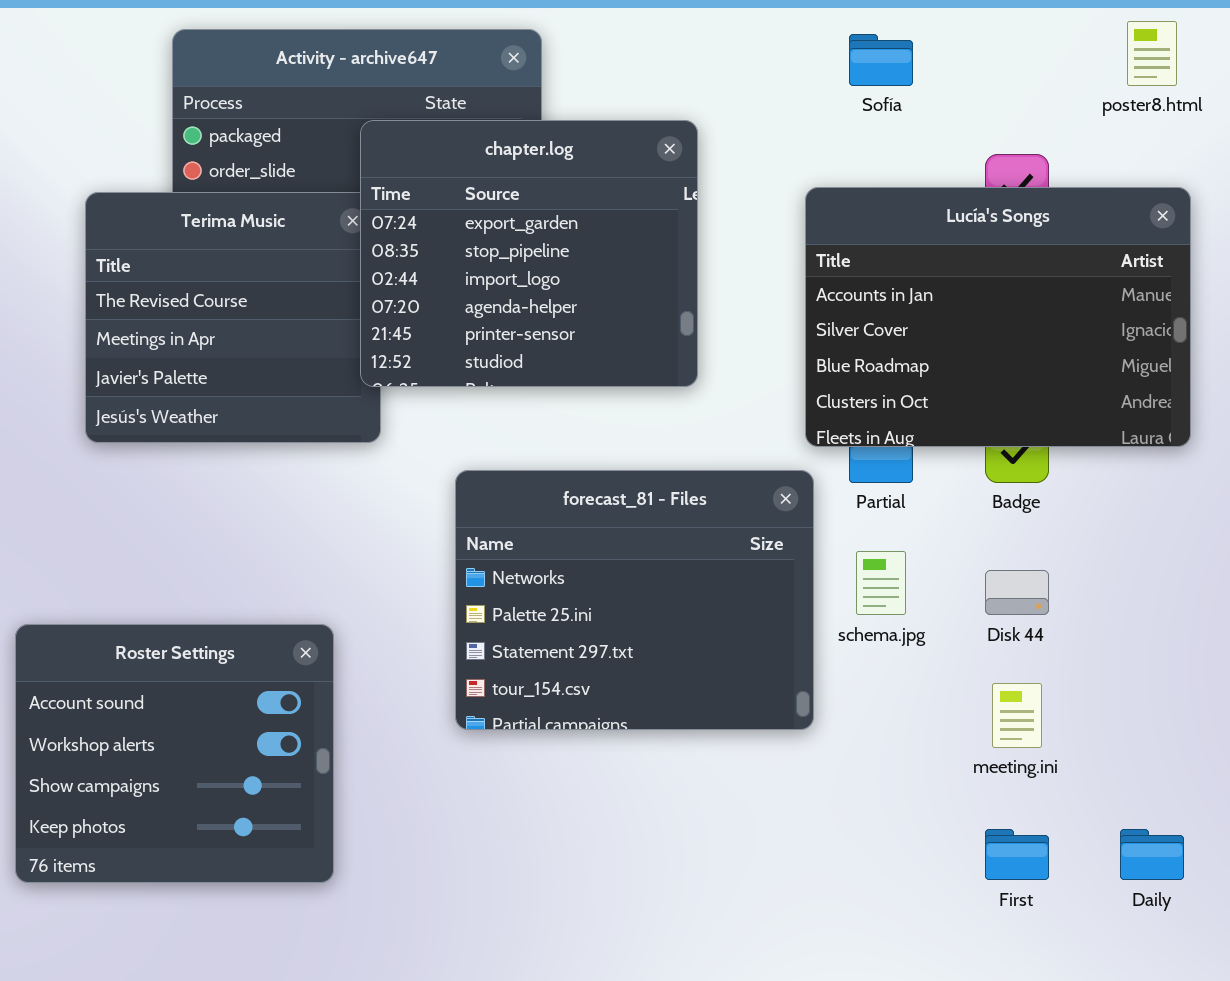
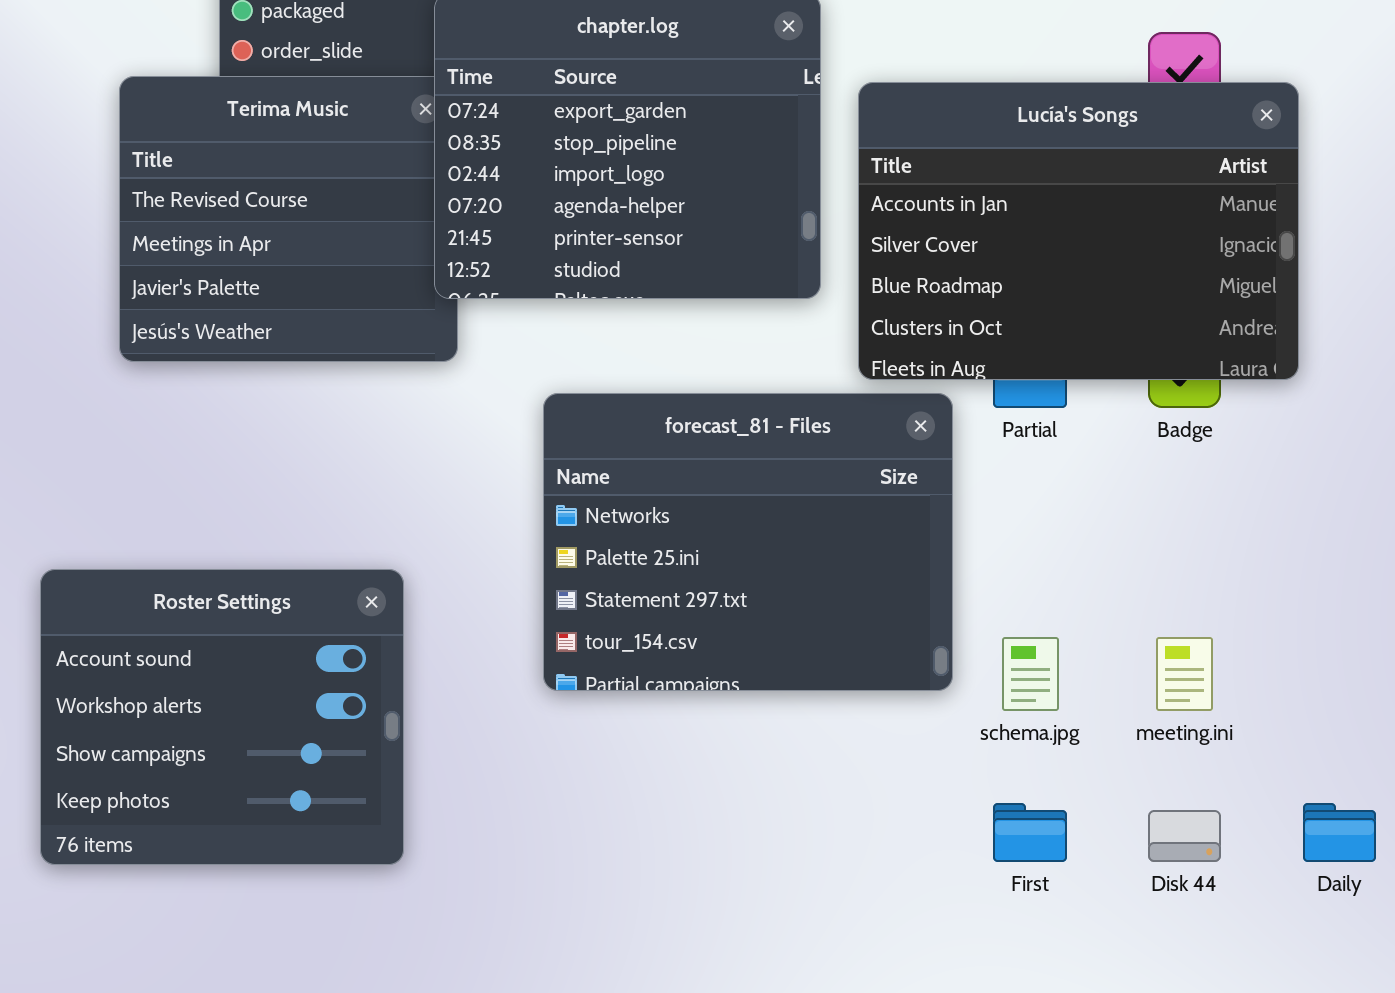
Lucía's Songs: [805,187,1191,447] -> [858,82,1299,380], moved
schema.jpg: [856,551,906,615] -> [1002,637,1059,711], moved
Disk 44: [985,570,1049,615] -> [1148,810,1221,862], moved
First: [985,829,1049,880] -> [993,803,1067,862], moved

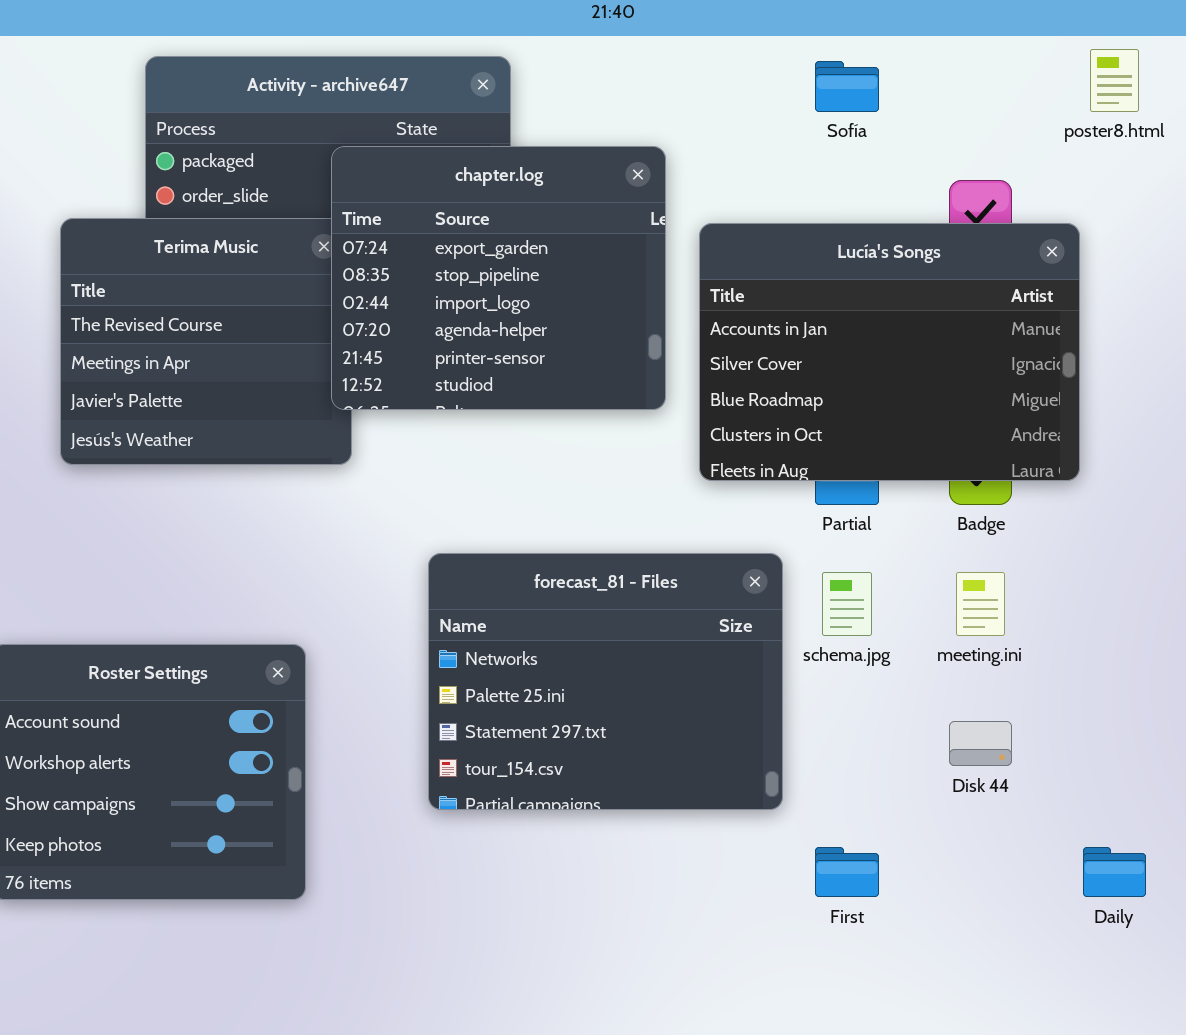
forecast_81 - Files: [543,393,953,691] -> [428,553,783,810], moved
schema.jpg: [1002,637,1059,711] -> [822,572,872,636], moved
meeting.ini: [1156,637,1213,711] -> [956,572,1005,636], moved
Disk 44: [1148,810,1221,862] -> [949,721,1012,766], moved

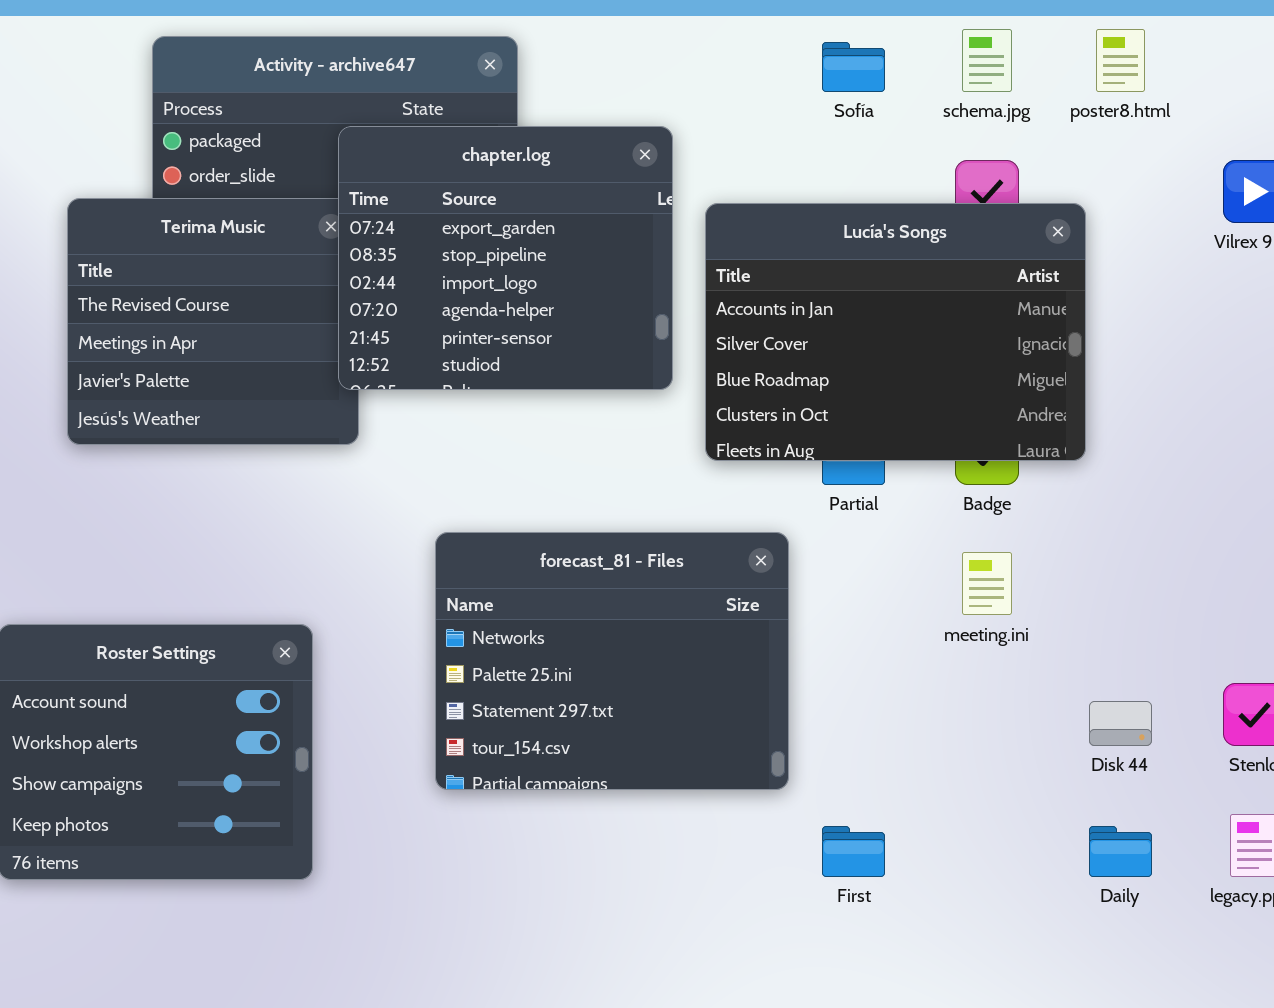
schema.jpg: [822,572,872,636] -> [962,29,1012,92], moved
Disk 44: [949,721,1012,766] -> [1089,701,1152,746], moved

